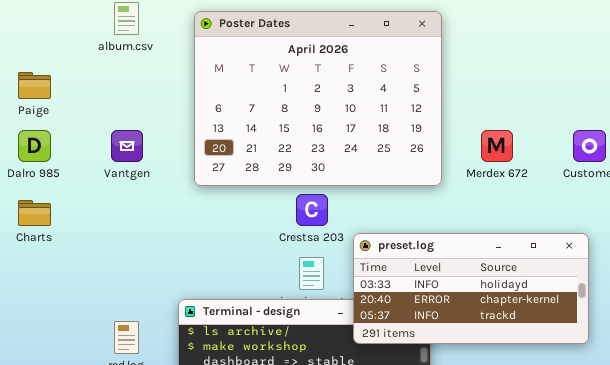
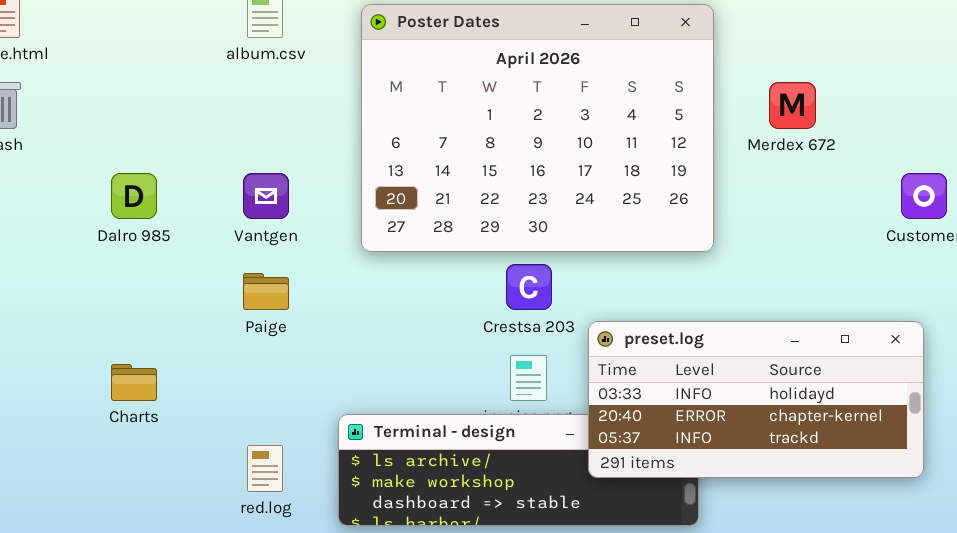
Paige: [18,72,51,99] -> [243,273,289,310], moved
Merdex 672: [481,130,513,162] -> [769,82,816,129], moved
Charts: [18,200,51,226] -> [111,364,157,401], moved

